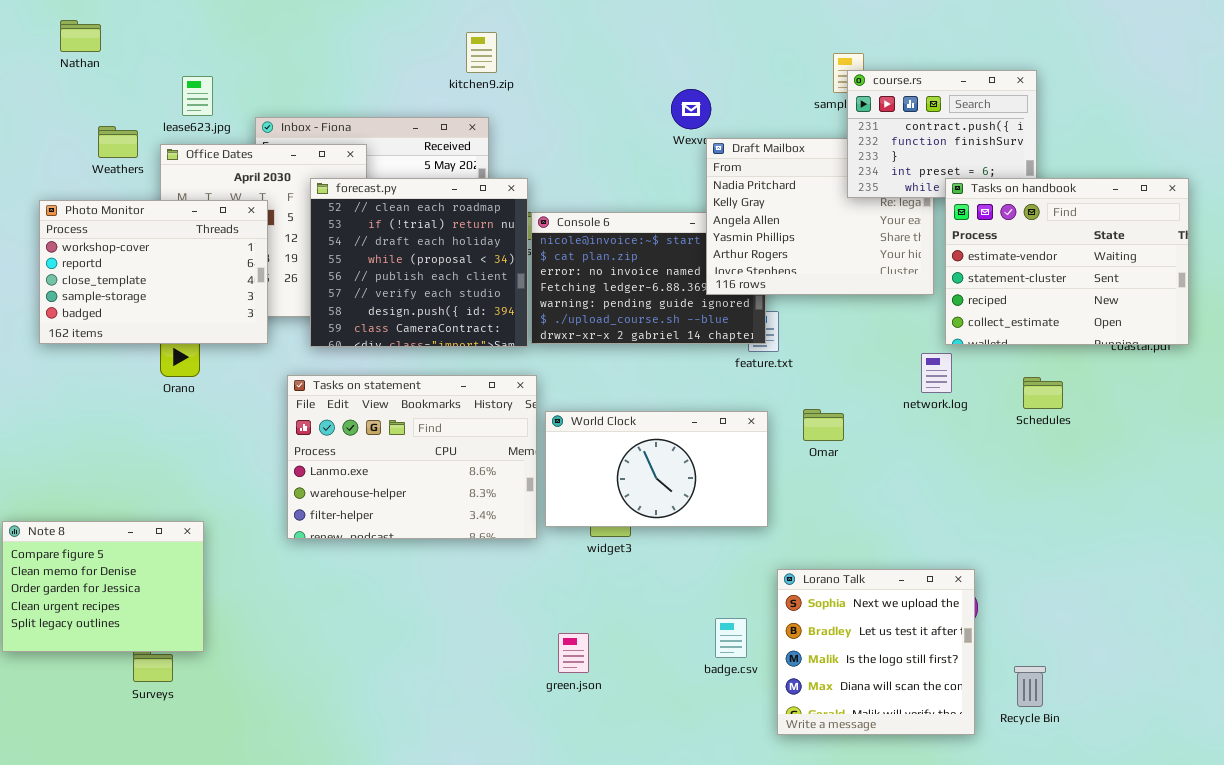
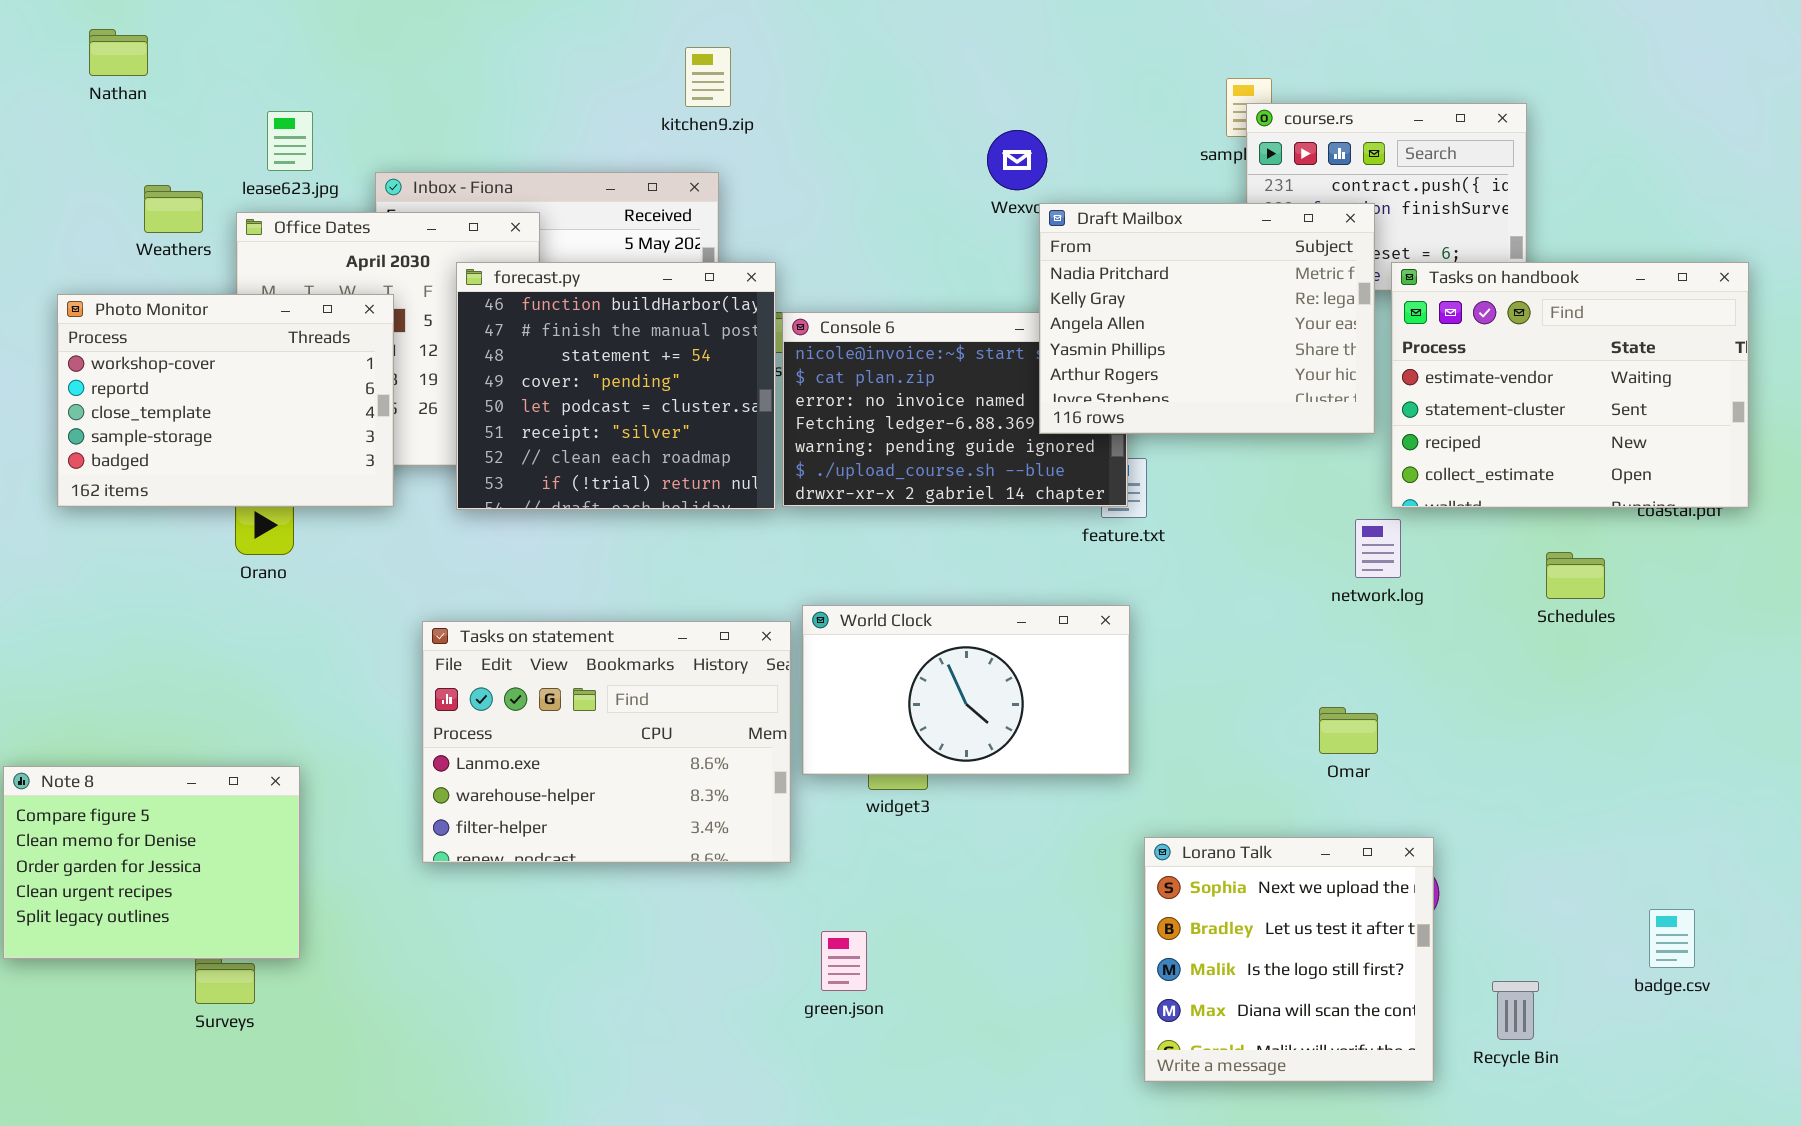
Draft Mailbox: [706,138,934,295] -> [1039,203,1375,434], raised
forecast.py: [310,178,528,347] -> [456,262,776,510], scrolled up 6 rows
Tasks on statement: [287,375,537,539] -> [422,621,791,863], moved
Schedules: [1023,377,1063,409] -> [1546,552,1605,599], moved
Omar: [803,409,844,441] -> [1319,707,1378,754], moved
badge.csv: [715,618,747,658] -> [1649,909,1695,968], moved

